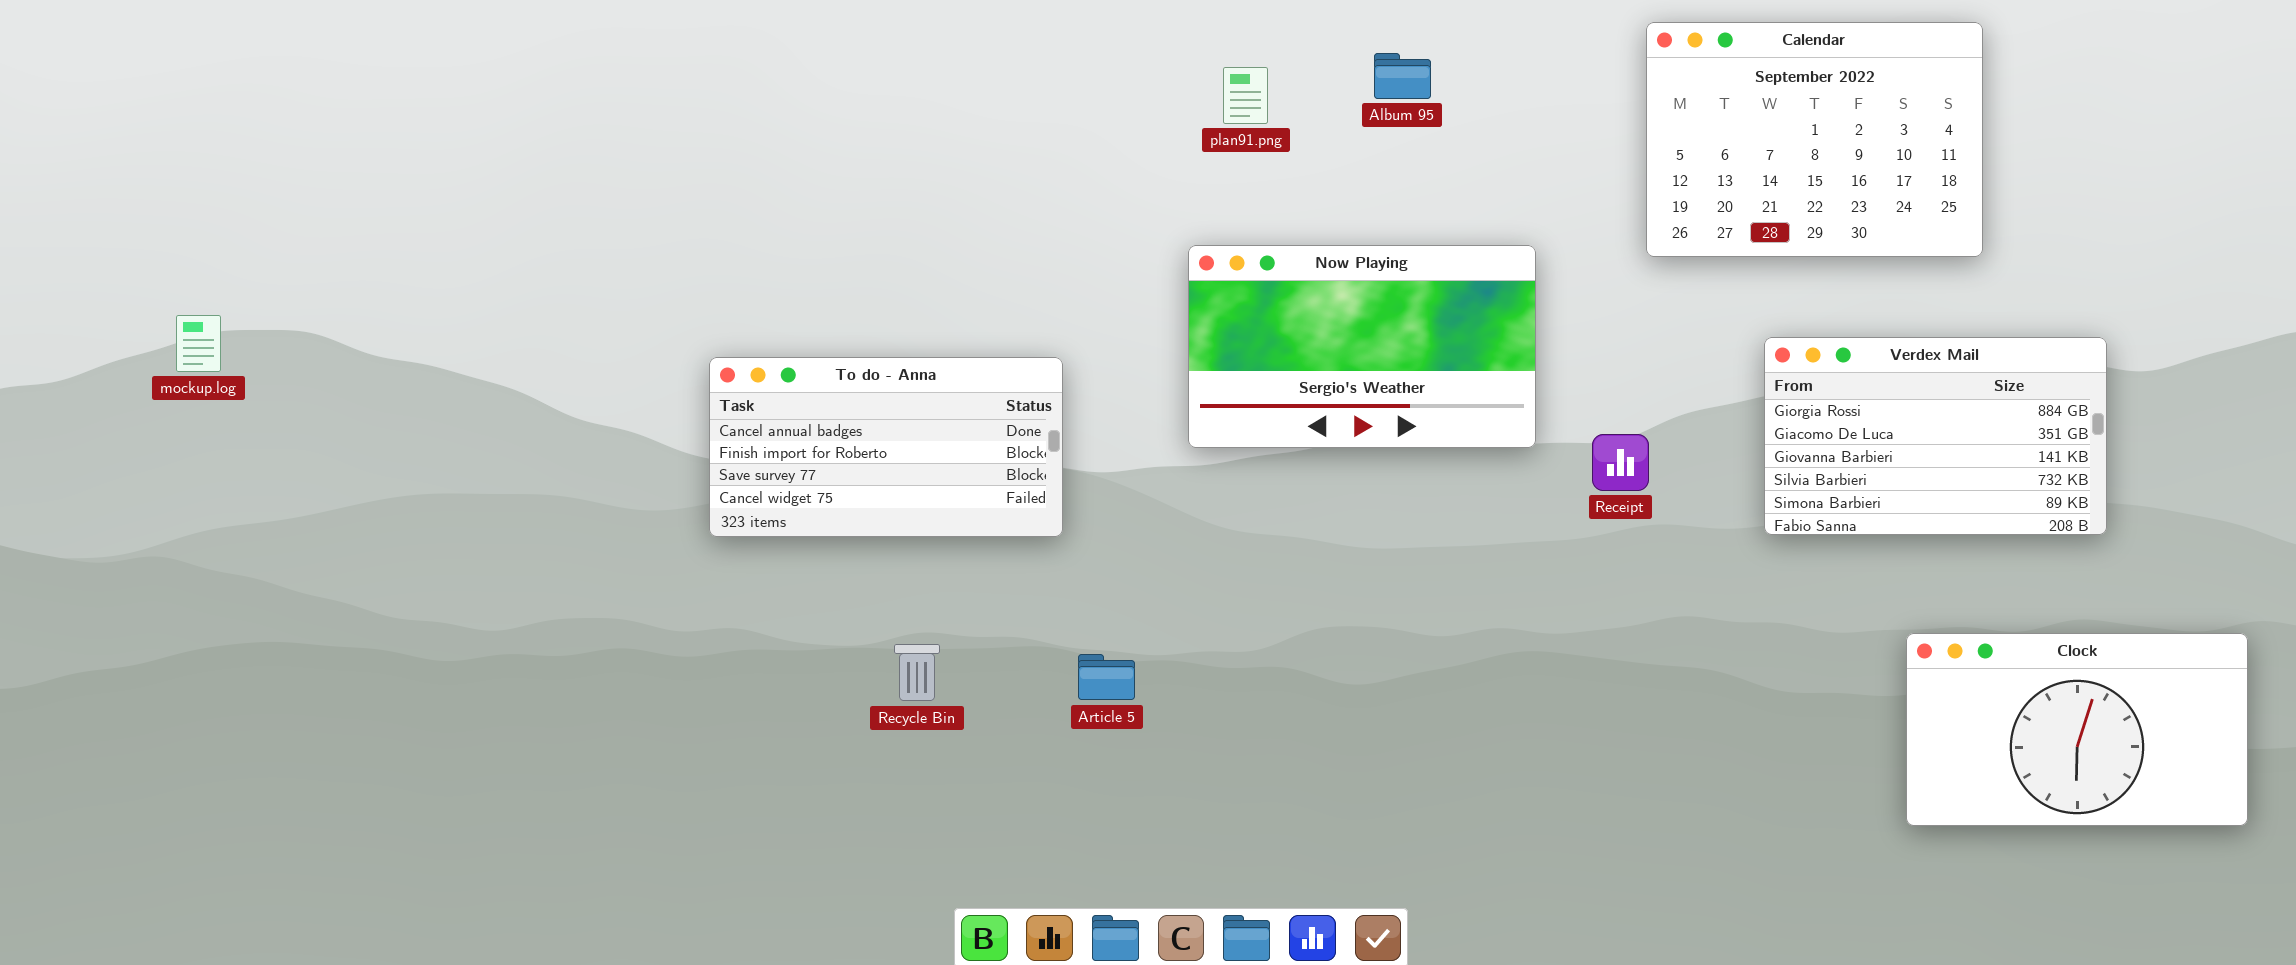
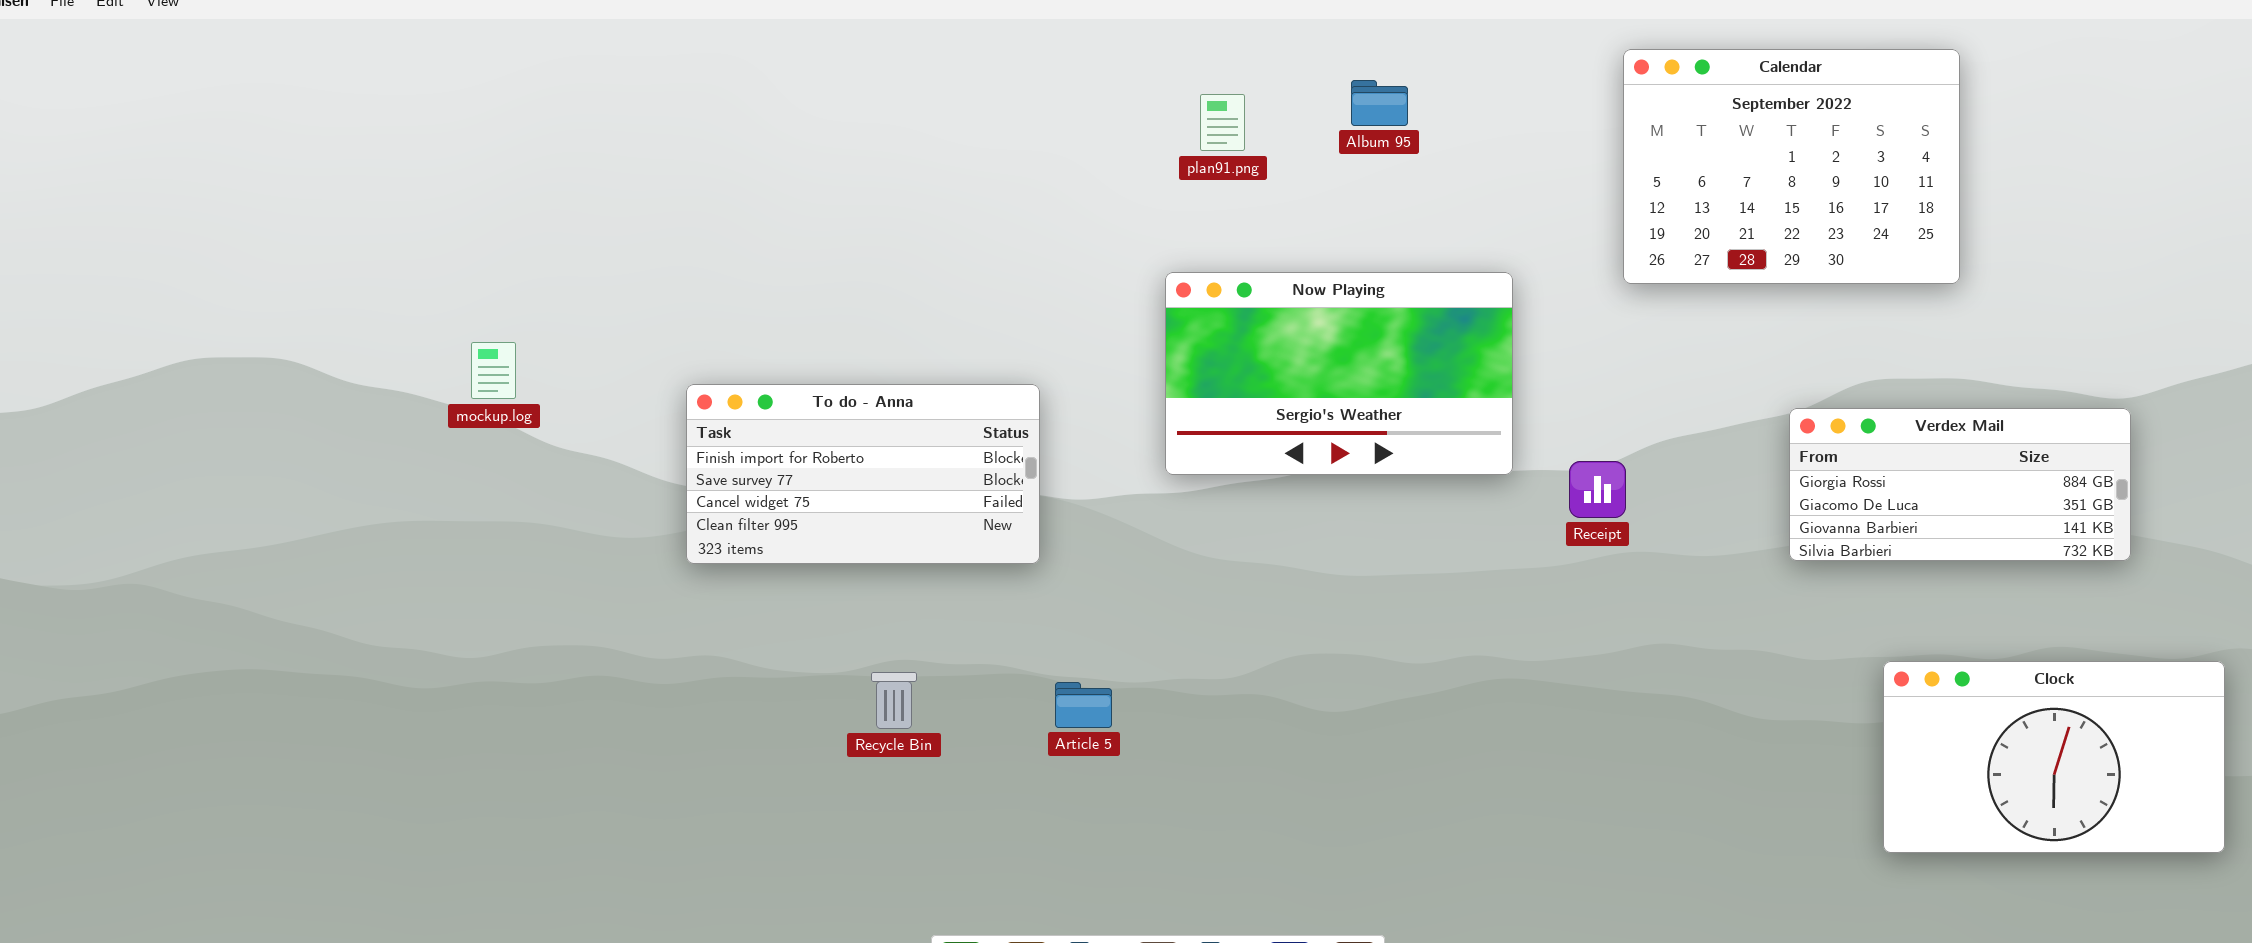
mockup.log: [176,315,221,372] -> [471,342,516,399], moved
Verdex Mail: [1764,337,2107,535] -> [1789,408,2131,561], moved, resized
To do - Anna: [709,357,1063,537] -> [686,384,1040,564], scrolled down 1 row

